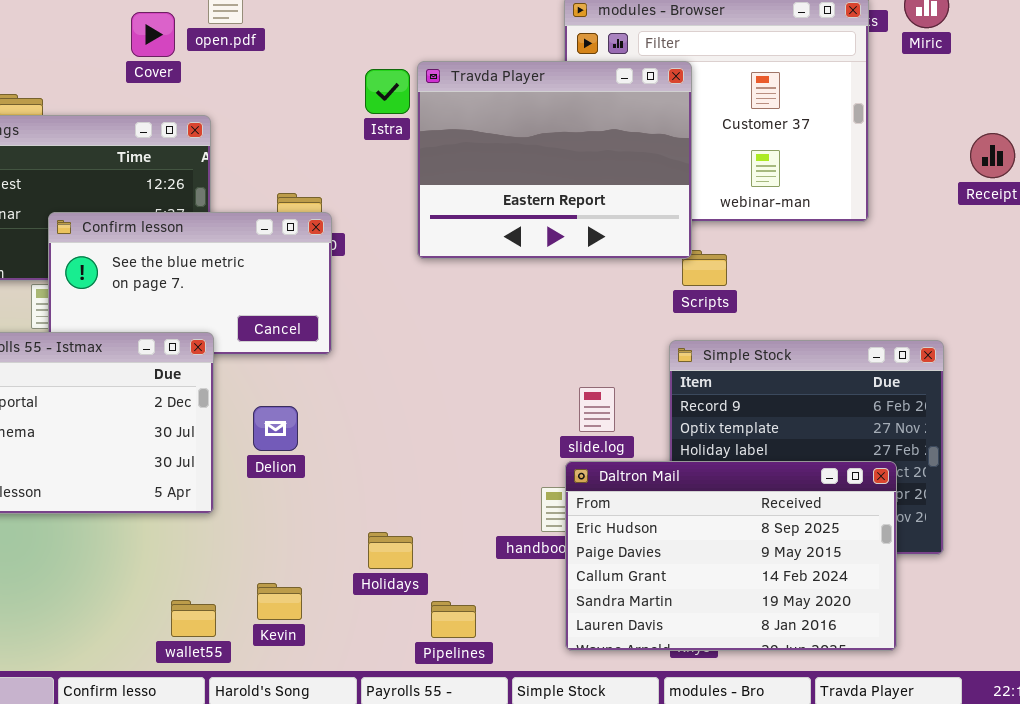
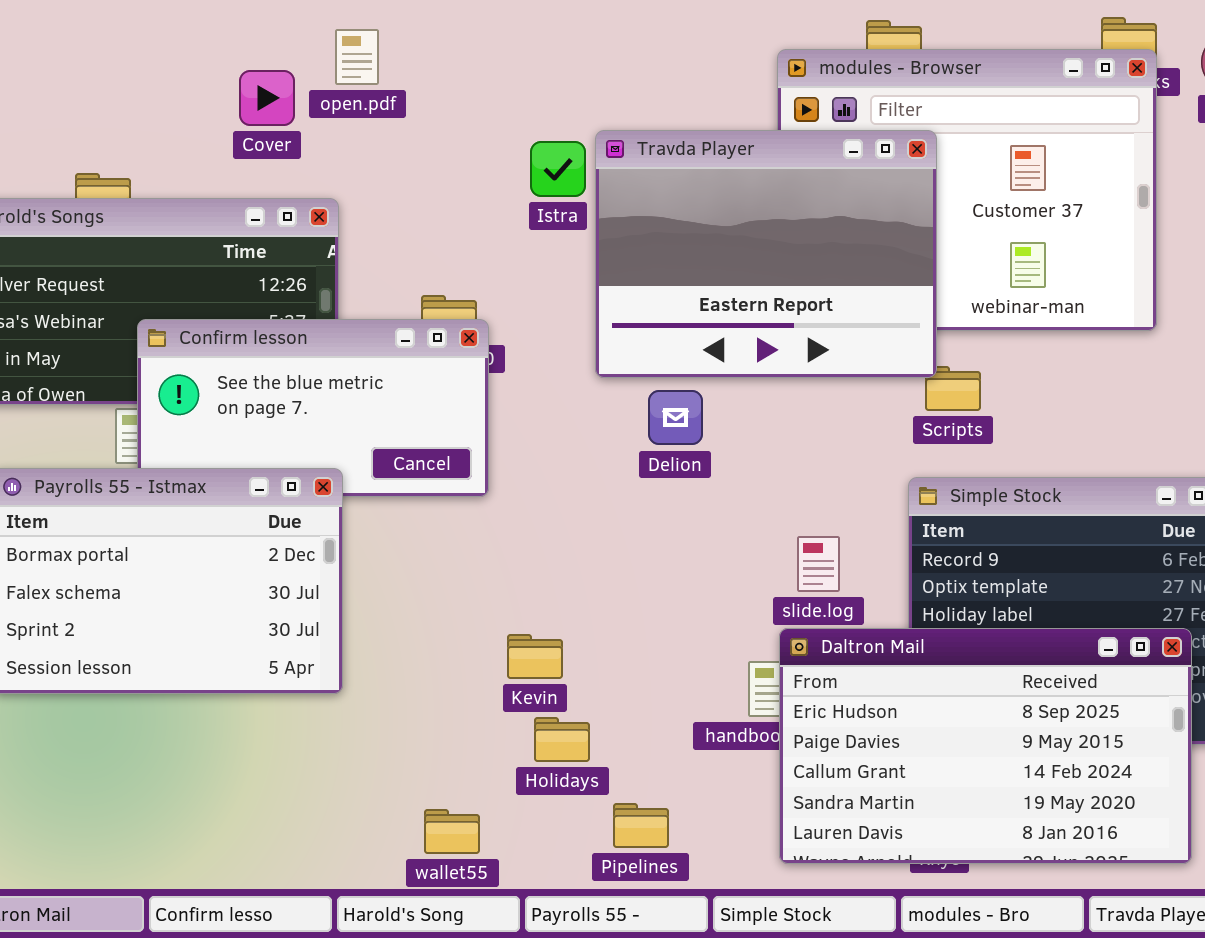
Delion: [253,406,298,451] -> [648,390,703,445], moved
Kevin: [257,583,302,620] -> [507,634,563,679], moved
wallet55: [171,600,216,637] -> [424,809,480,854], moved

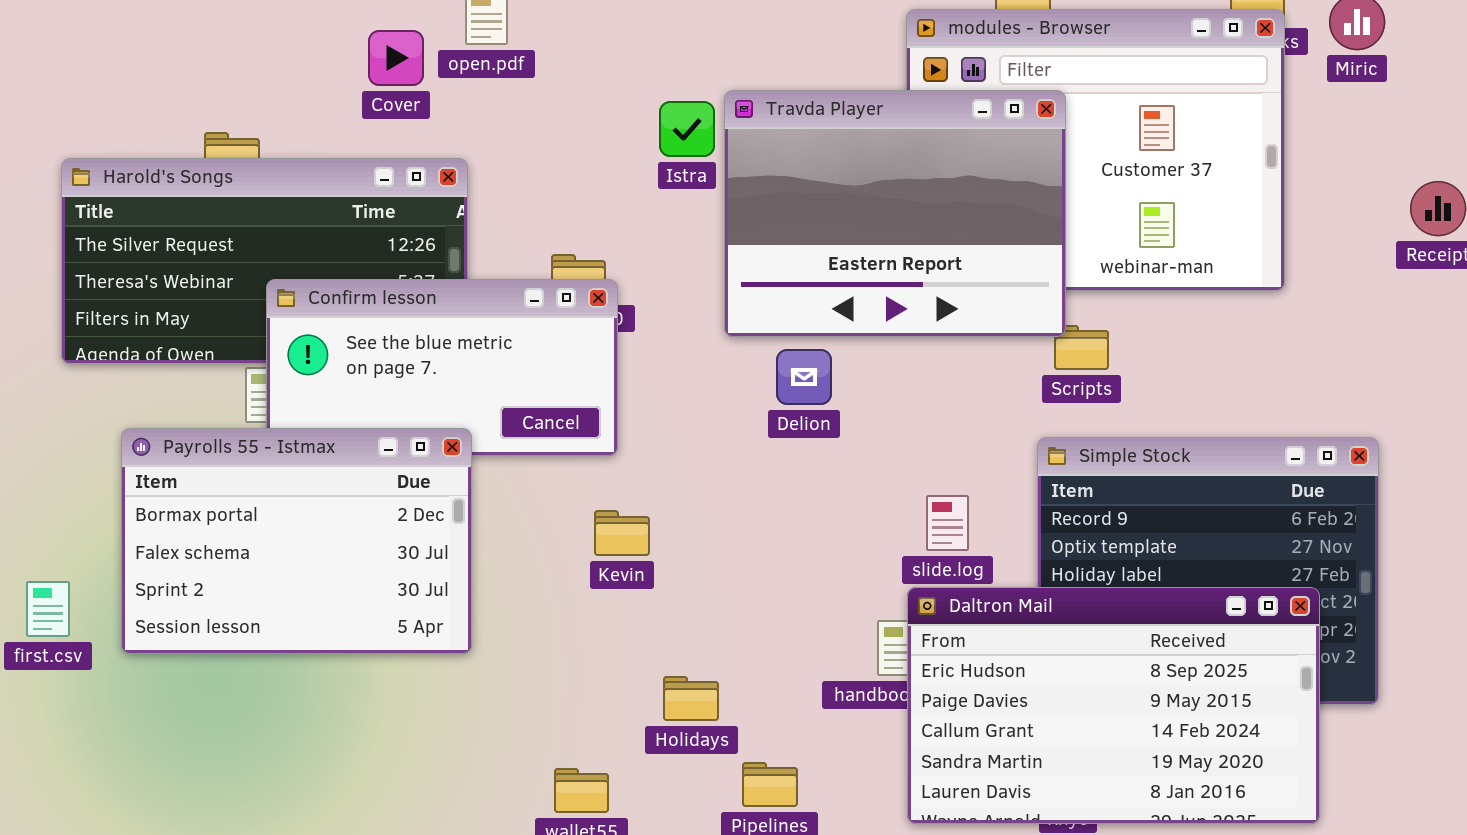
Kevin: [507,634,563,679] -> [594,510,650,556], moved

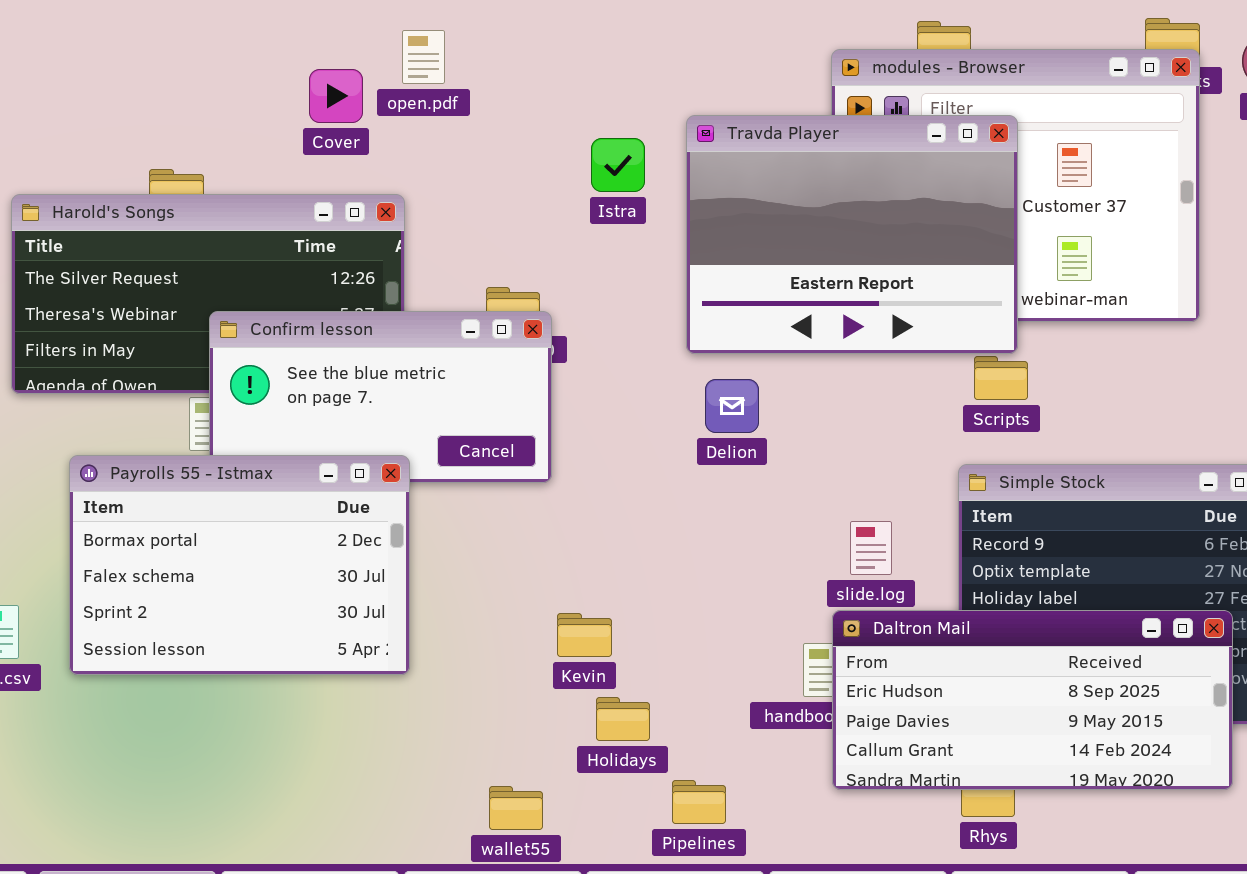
Travda Player: [724,90,1066,337] -> [686,115,1018,354], moved
Kevin: [594,510,650,556] -> [557,613,612,657], moved
Daltron Mail: [907,587,1320,824] -> [832,610,1233,790], resized

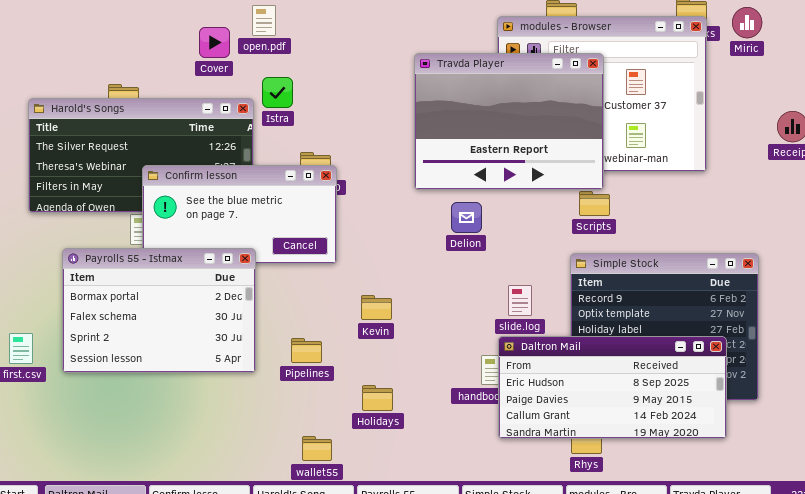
Istra: [591,138,645,192] -> [262,77,293,108], moved
Delion: [705,379,759,433] -> [451,202,482,233], moved
Kevin: [557,613,612,657] -> [361,295,392,320], moved
Pipelines: [672,780,726,824] -> [291,338,322,363], moved

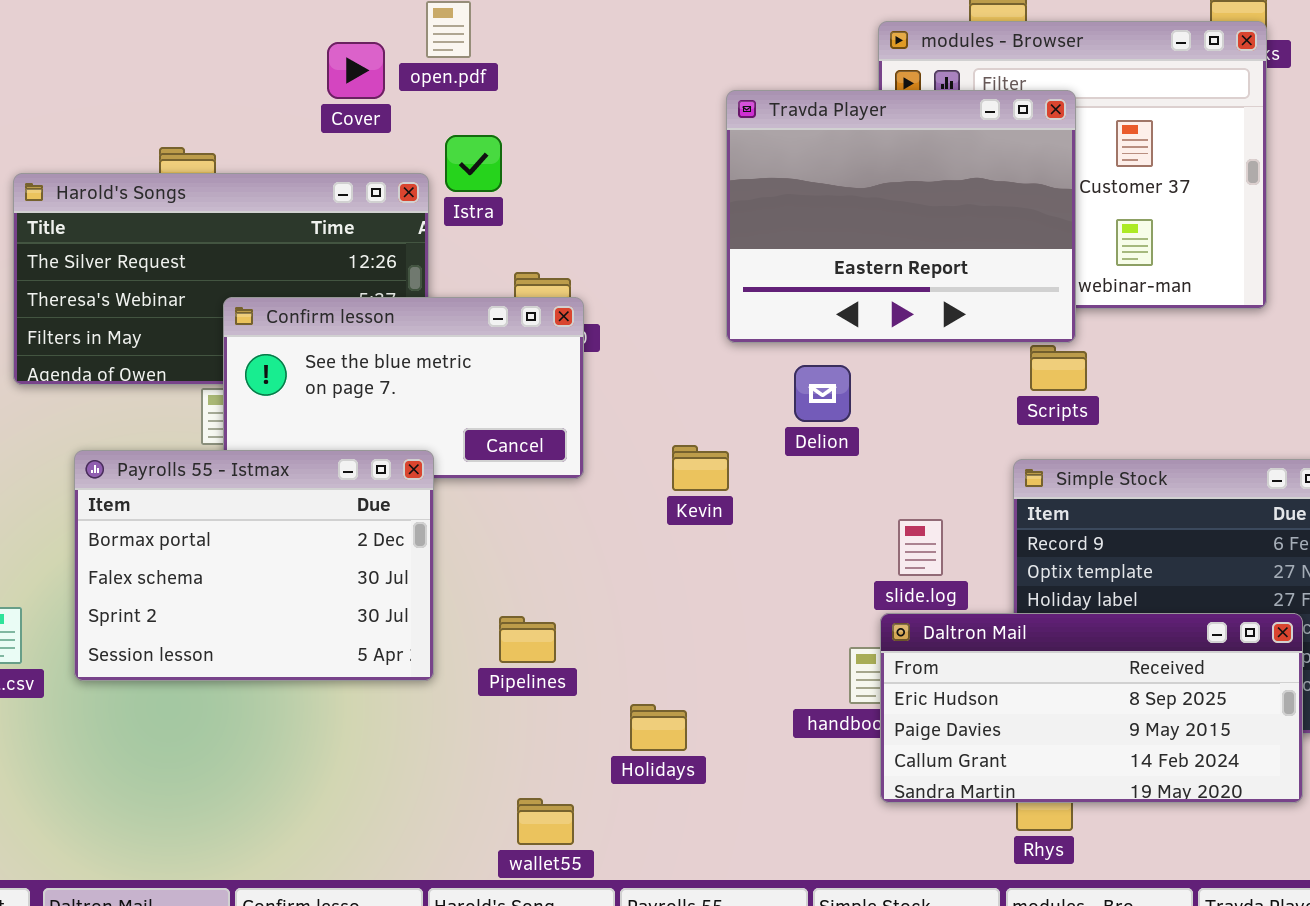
Kevin: [361,295,392,320] -> [672,445,729,491], moved

